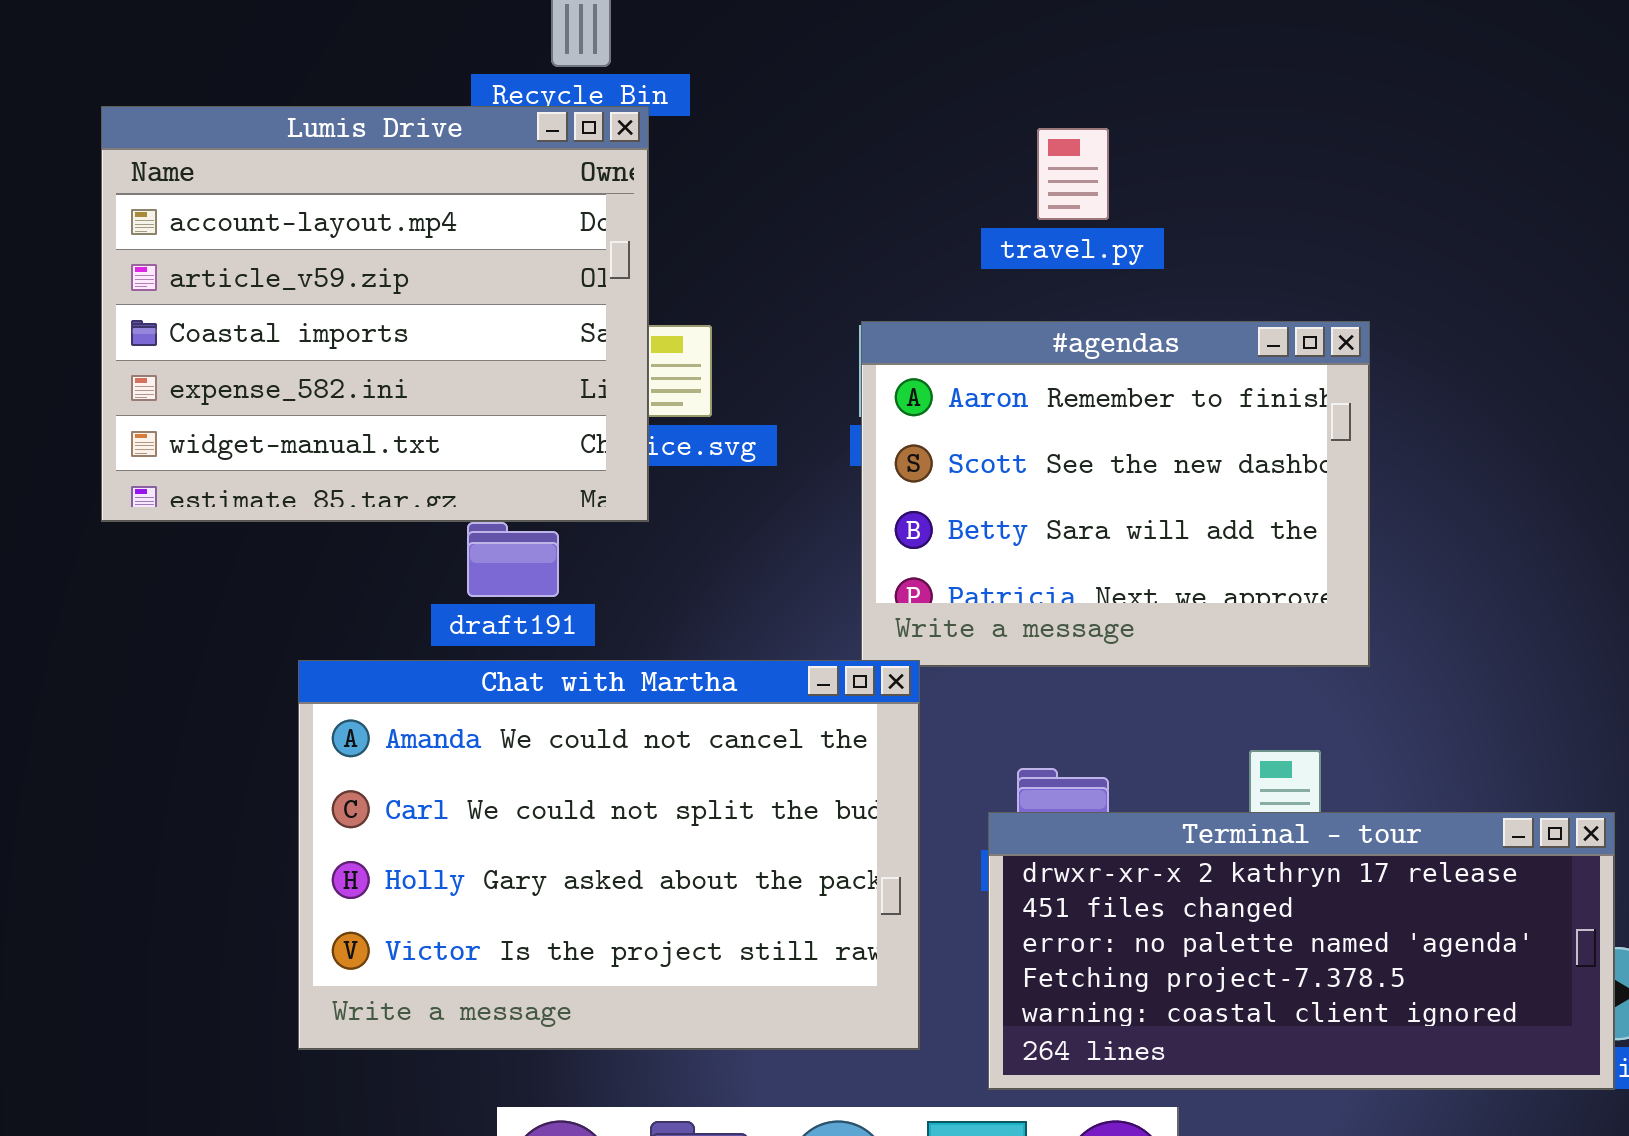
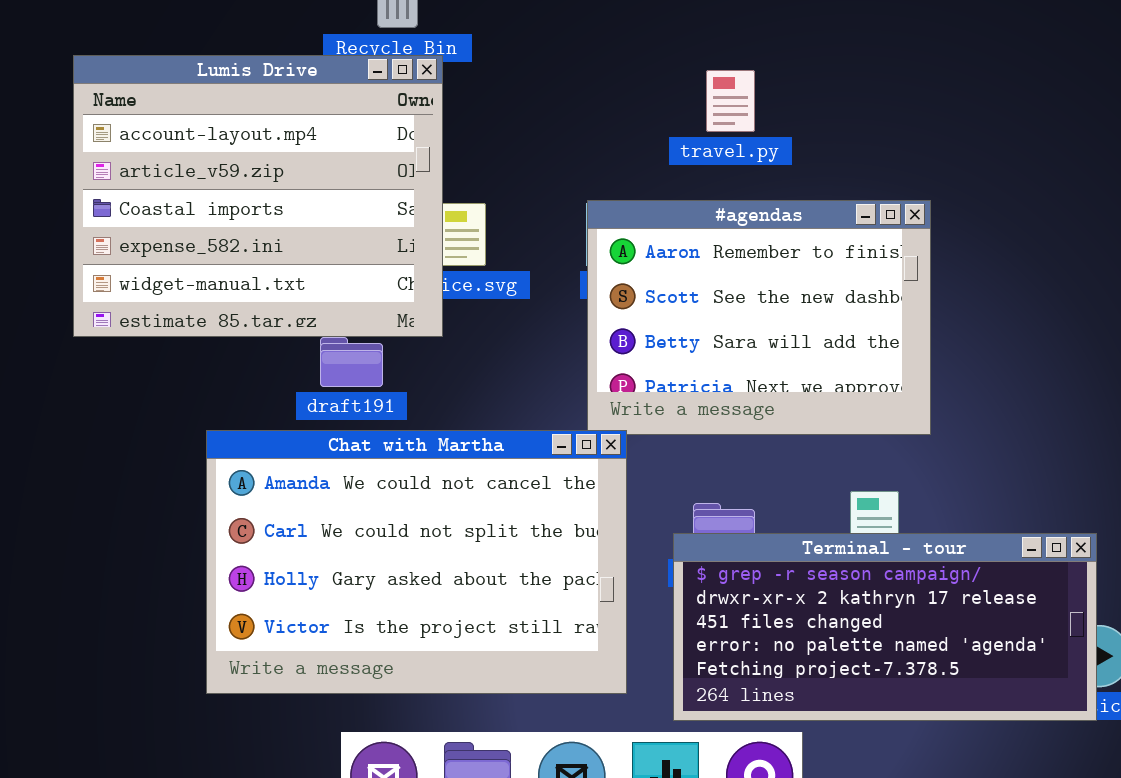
Terminal - tour: [988,812,1615,1090] -> [673,533,1097,721], scrolled up 1 row

